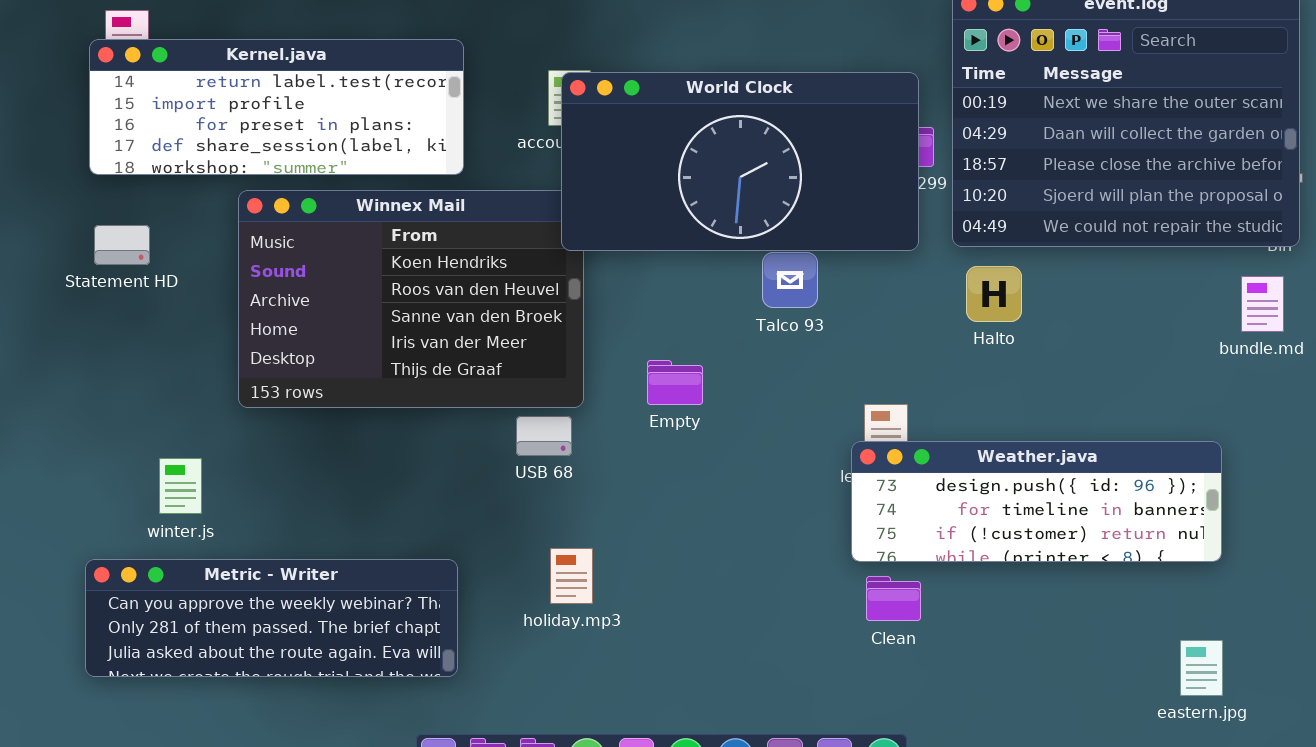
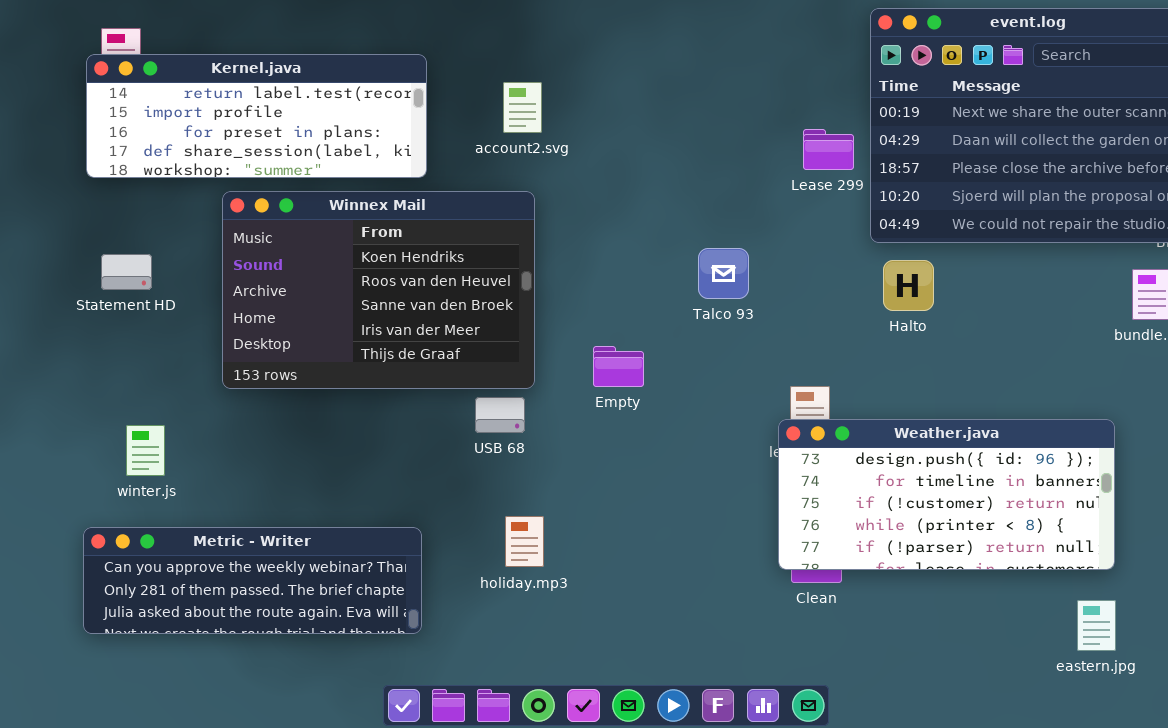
World Clock: [561,72,919,251] -> none, closed
Statement HD: [94,225,150,265] -> [101,254,152,290], moved
Weather.java: [851,441,1222,562] -> [778,419,1115,570], resized
winter.js: [159,458,202,514] -> [126,425,165,476], moved

